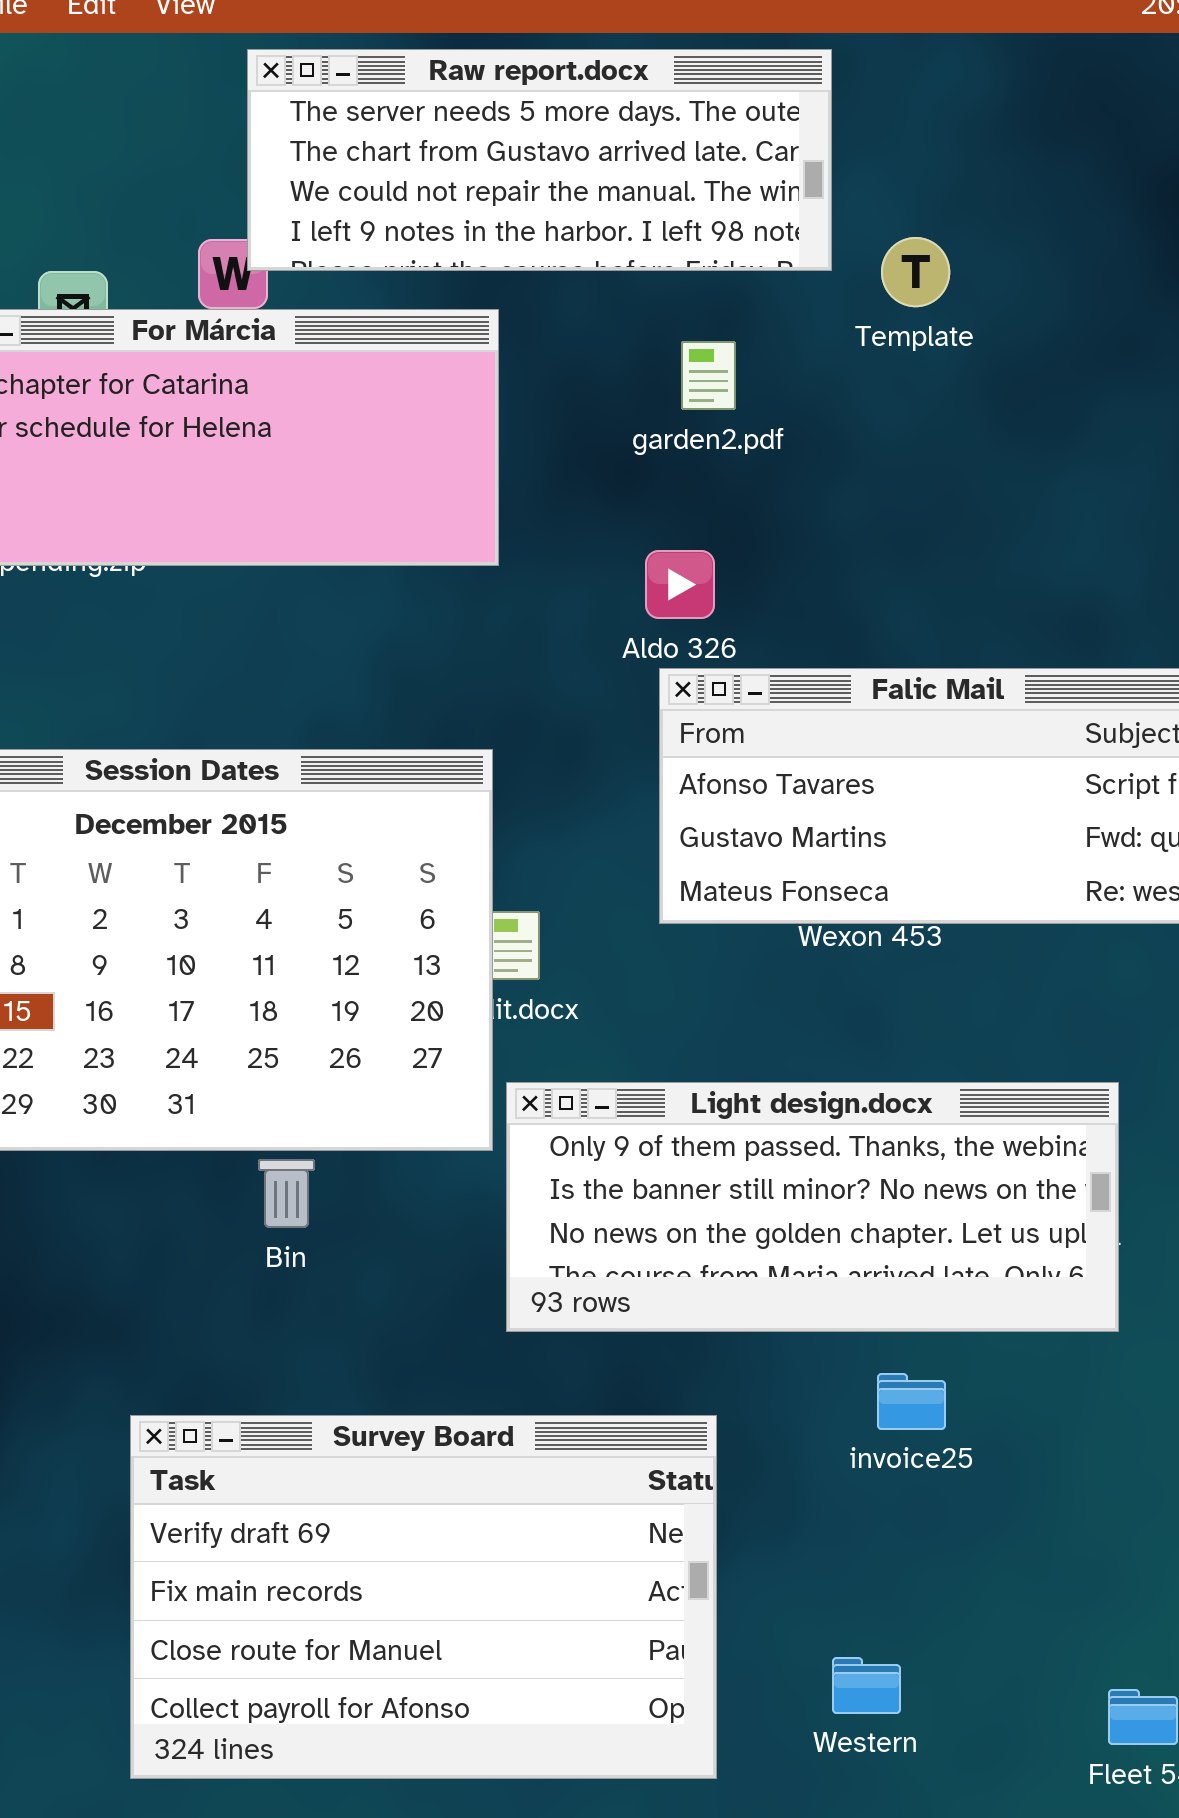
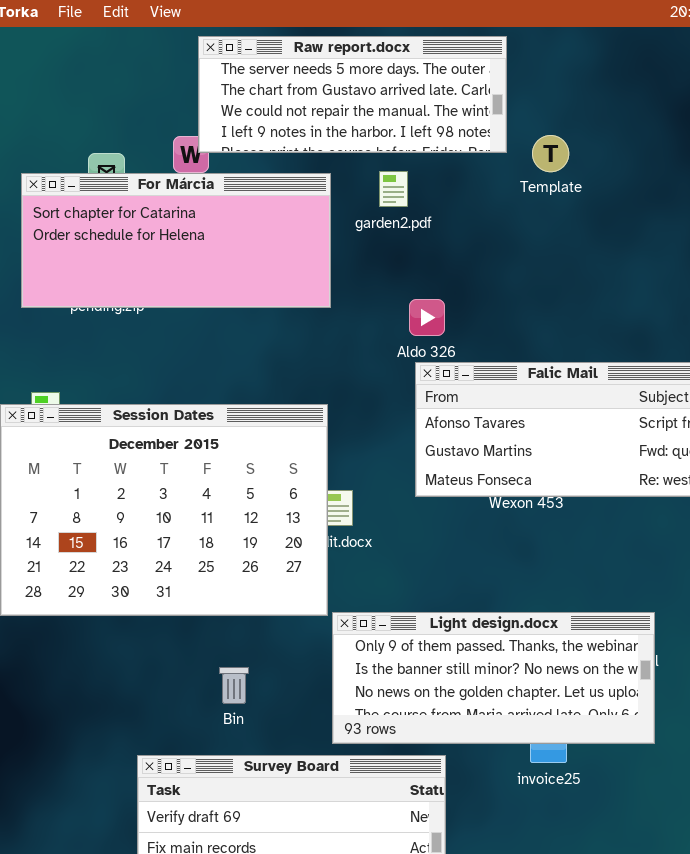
garden2.pdf: [681,341,736,410] -> [379,171,408,207], moved
Light design.docx: [506,1082,1119,1332] -> [332,612,655,744], moved
Bin: [258,1159,315,1228] -> [219,667,249,704], moved

